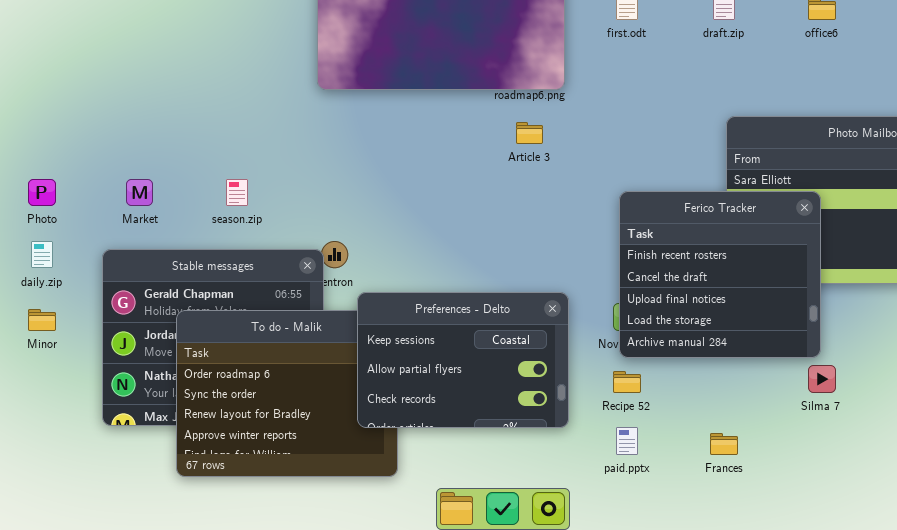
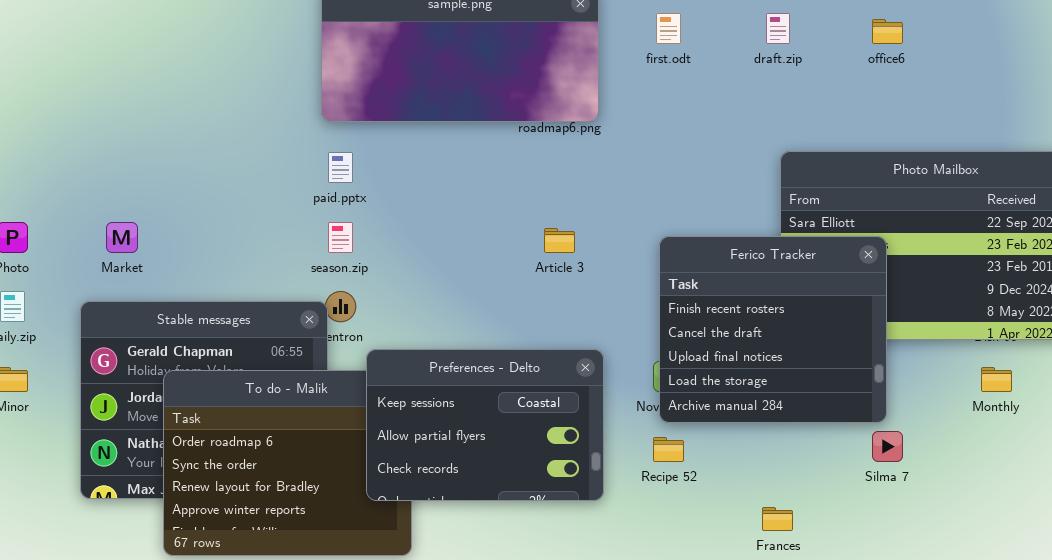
Article 3: [516,122,543,144] -> [544,228,575,253], moved
season.zip: [226,179,248,206] -> [328,222,353,253], moved
paid.pptx: [616,427,638,455] -> [328,152,353,183], moved

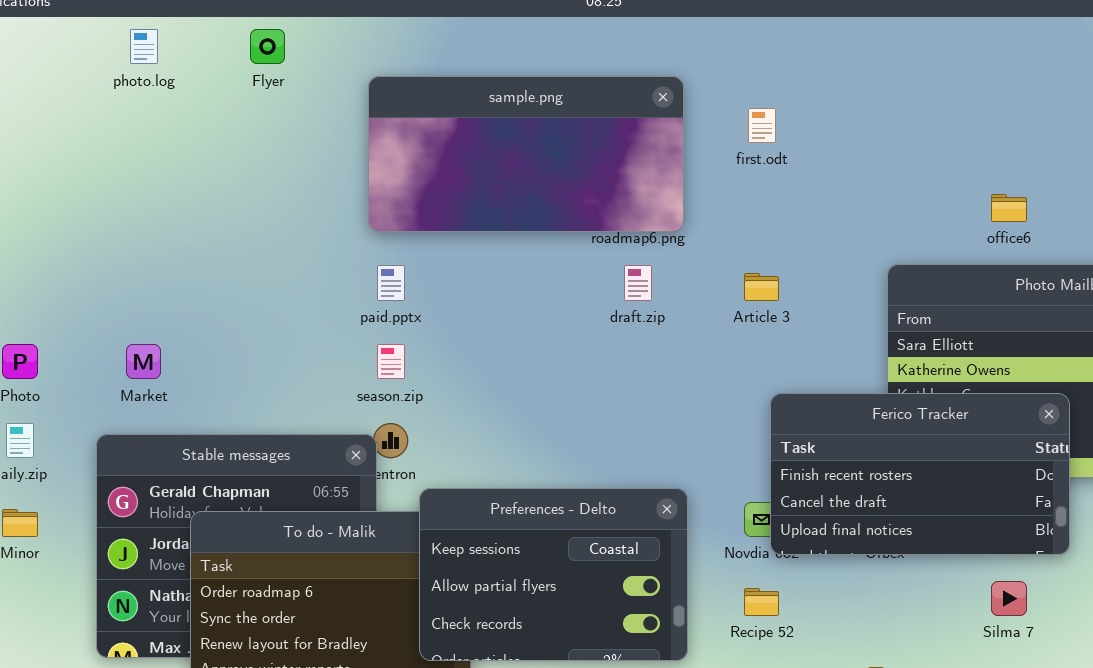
draft.zip: [766,13,790,44] -> [624,265,652,301], moved
office6: [872,19,903,44] -> [991,194,1027,222], moved
Article 3: [544,228,575,253] -> [744,273,779,301], moved
Ferico Tracker: [659,236,887,423] -> [770,393,1070,555], moved, resized

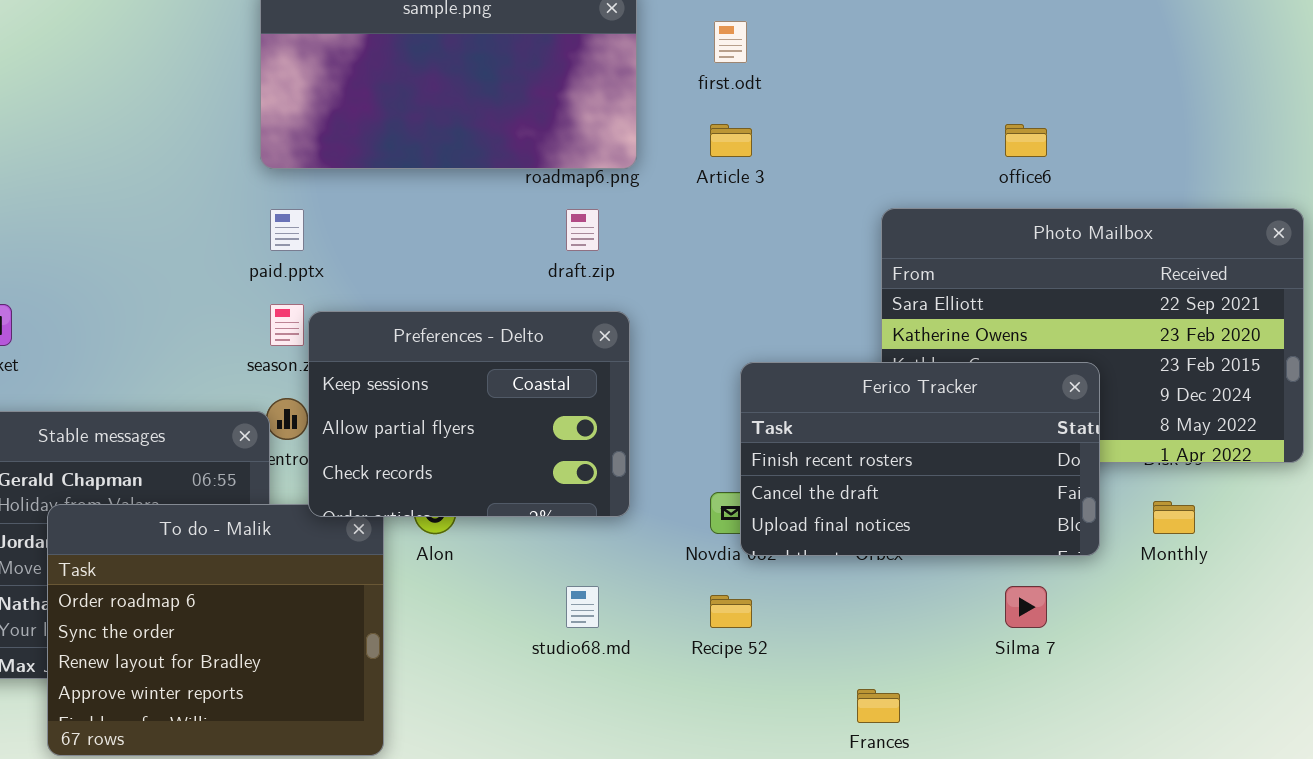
Article 3: [744,273,779,301] -> [710,124,752,157], moved
Preferences - Delto: [419,488,688,661] -> [308,311,630,517], moved

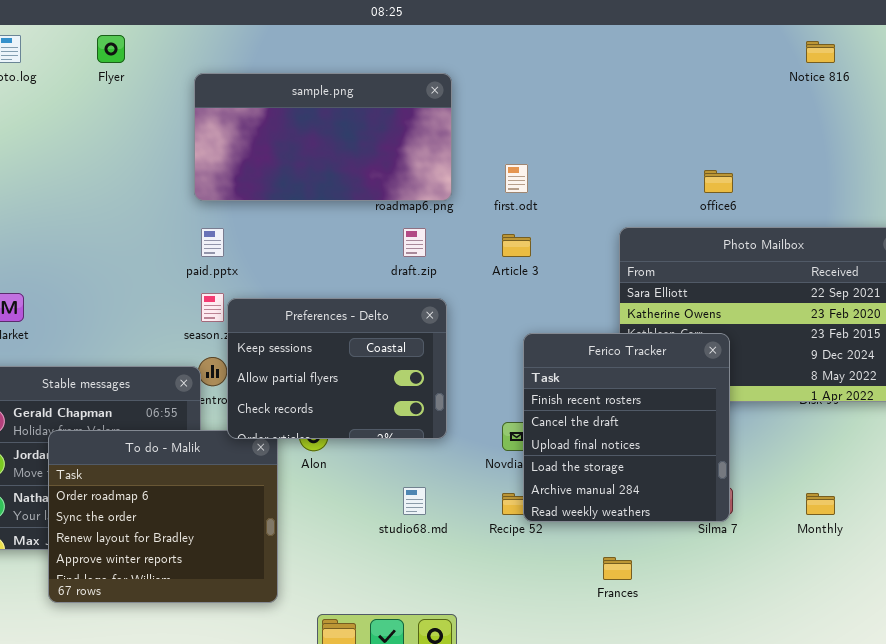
first.odt: [714,21,747,63] -> [505,164,528,193], moved
Article 3: [710,124,752,157] -> [502,234,531,257], moved
Ferico Tracker: [740,362,1100,556] -> [523,333,730,522], resized
Monthly: [1153,501,1195,534] -> [806,493,835,515], moved

